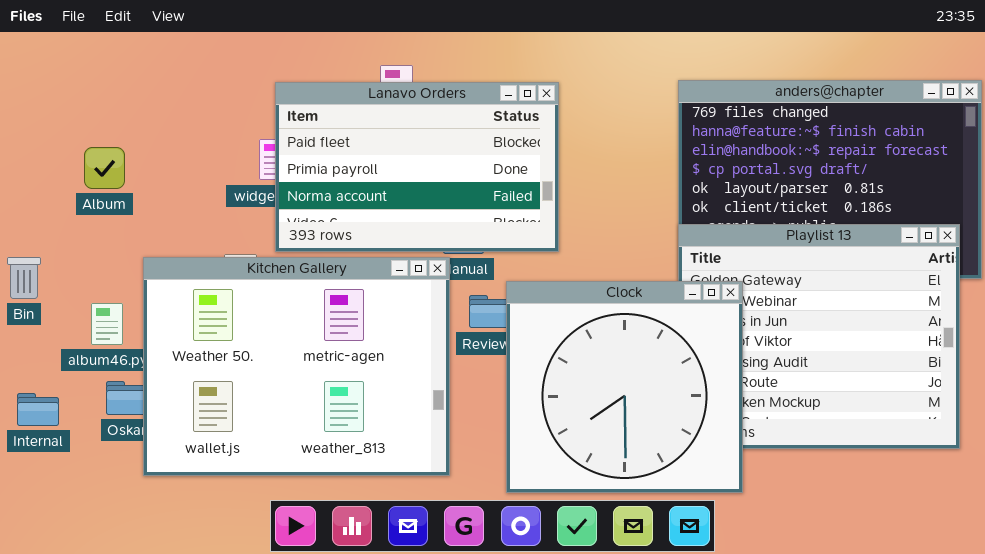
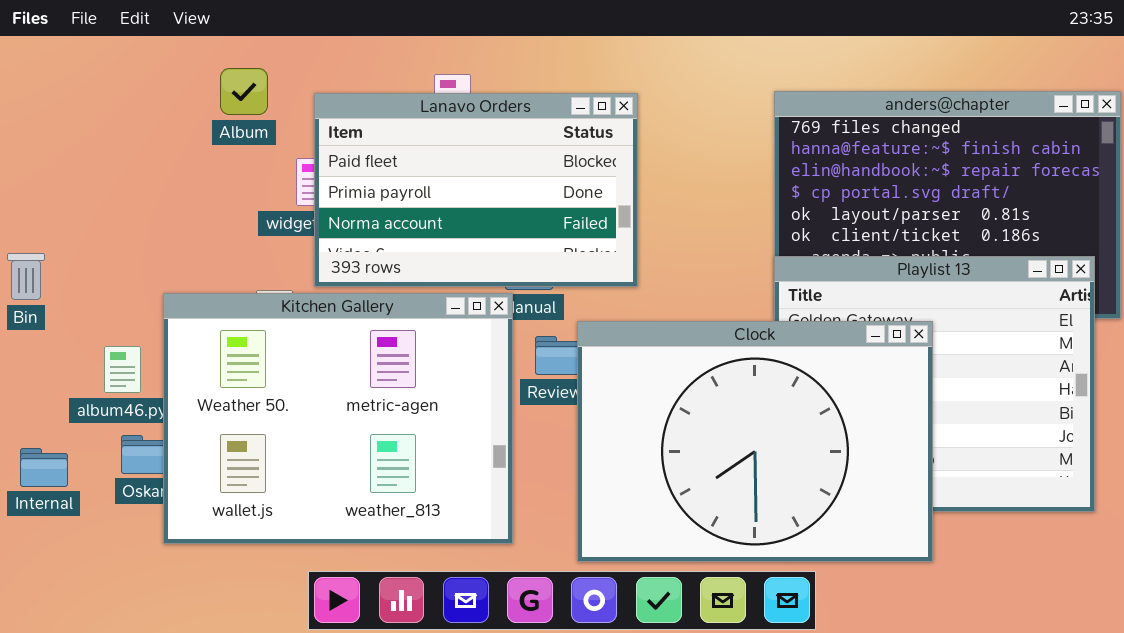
Album: [84,147,125,189] -> [220,68,268,115], moved
Bin: [7,257,41,299] -> [7,253,45,300], moved
Clock: [506,281,743,493] -> [577,321,933,562], resized

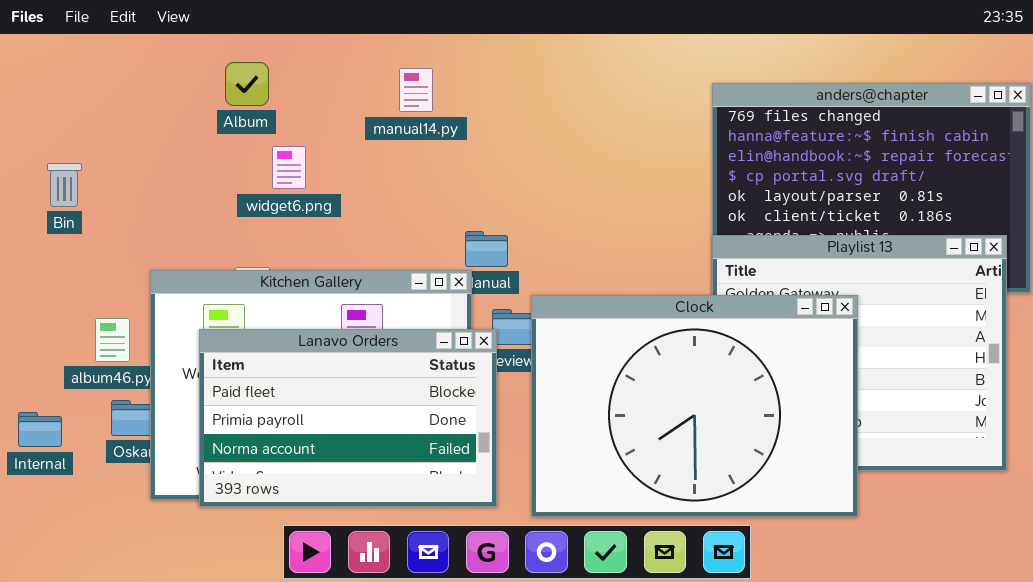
Album: [220,68,268,115] -> [225,62,269,106], moved
Lanavo Orders: [314,93,638,287] -> [199,329,497,507], moved
Bin: [7,253,45,300] -> [47,163,82,207], moved

